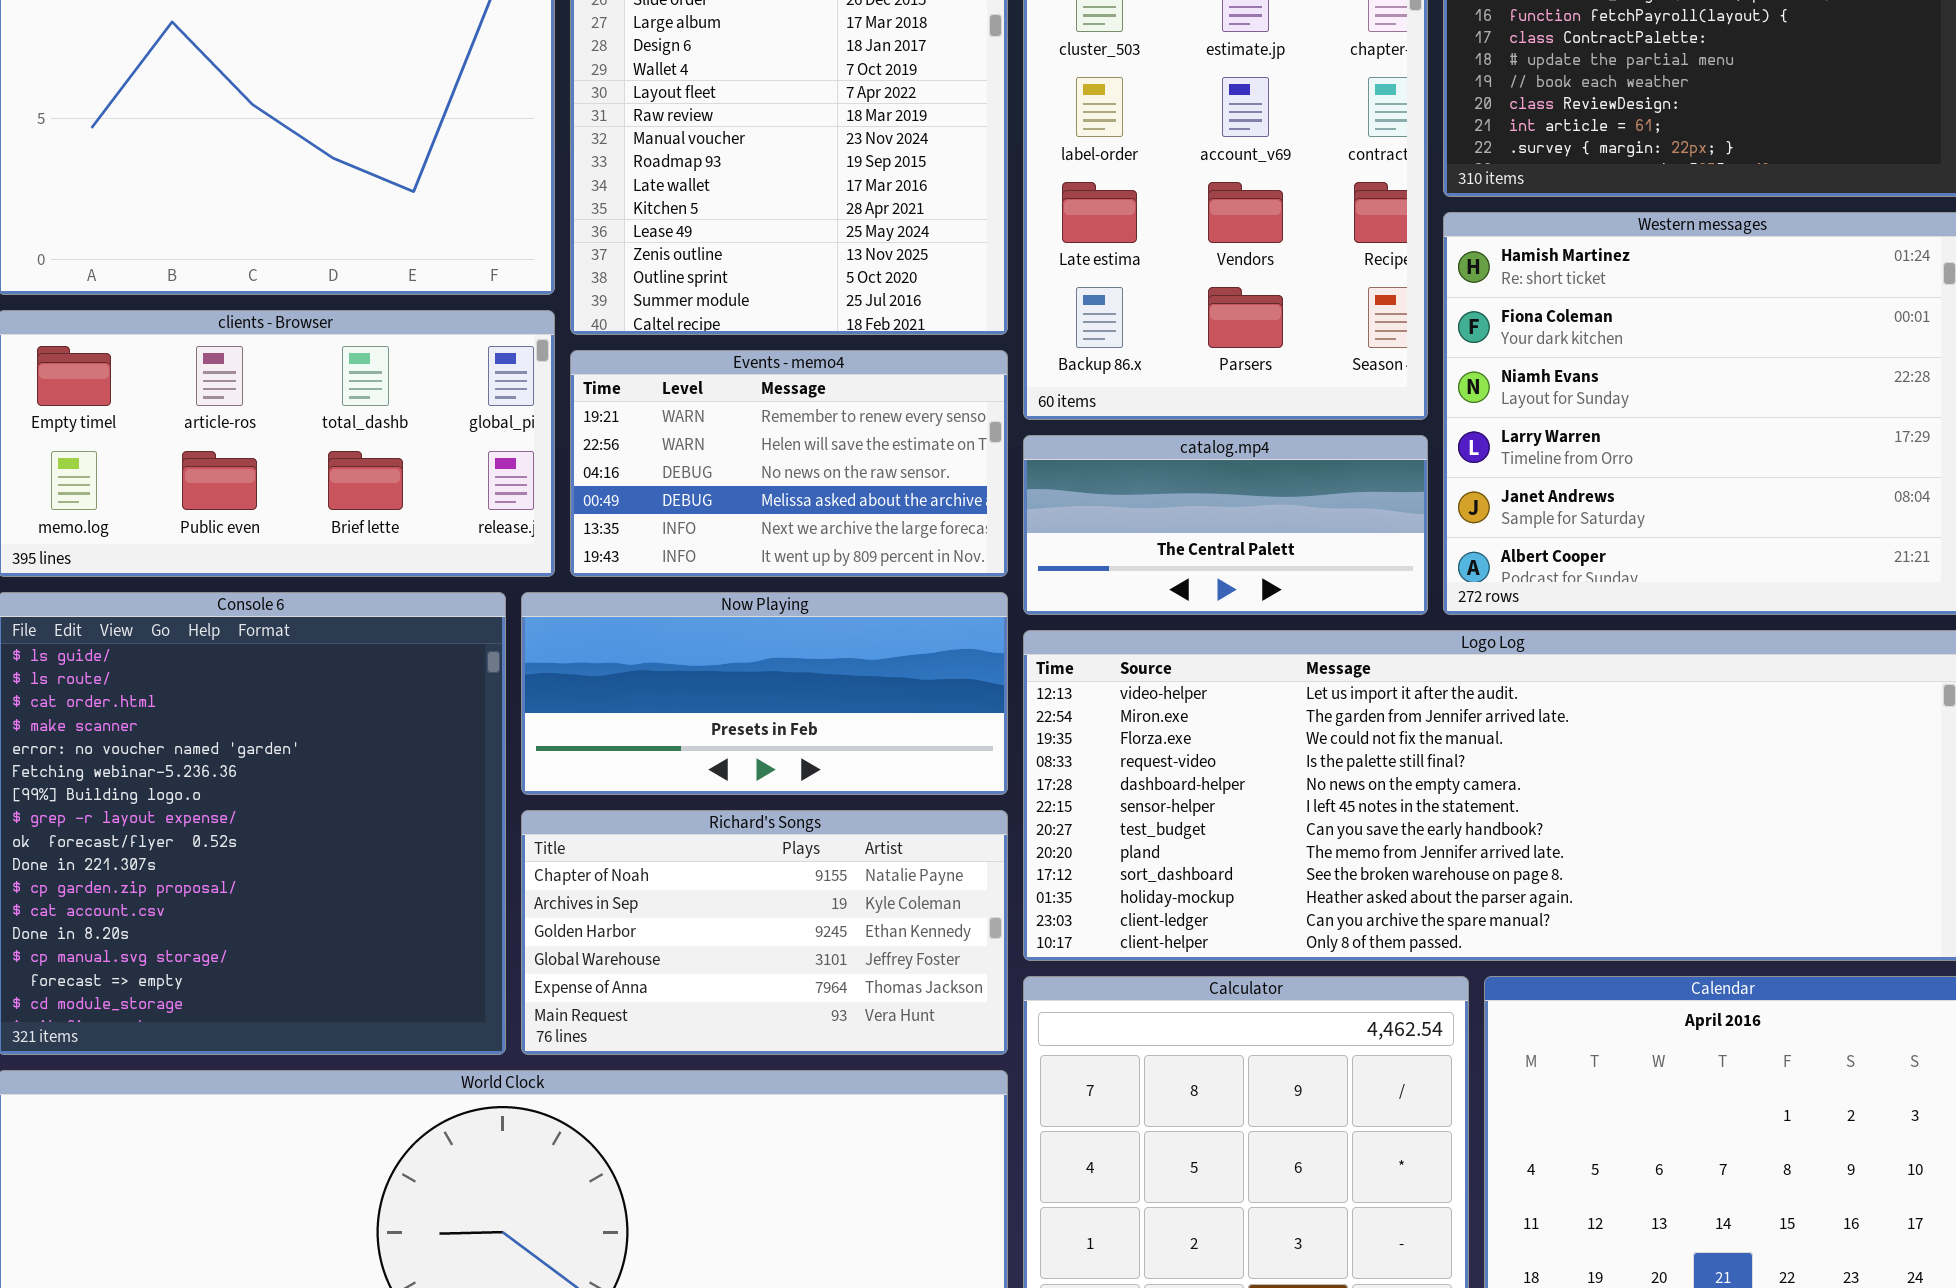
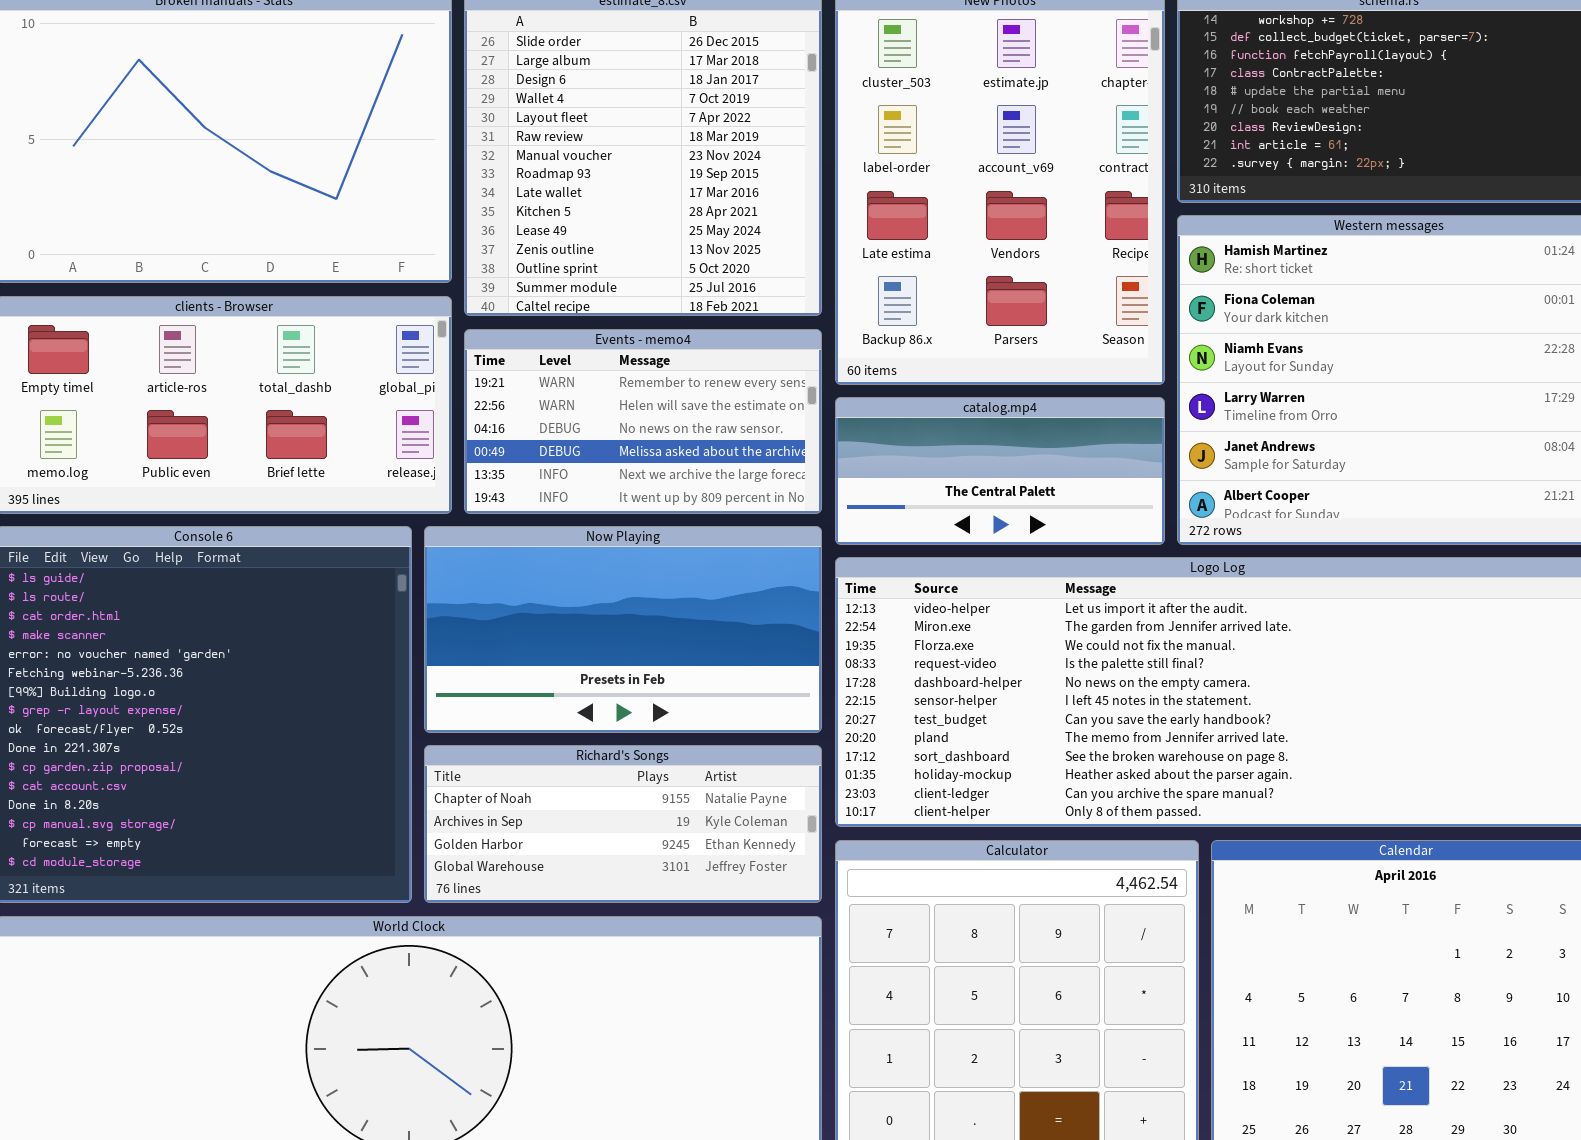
Now Playing: [521,592,1008,795] -> [424,526,822,733], resized
Richard's Songs: [521,810,1008,1055] -> [424,745,822,903], resized

